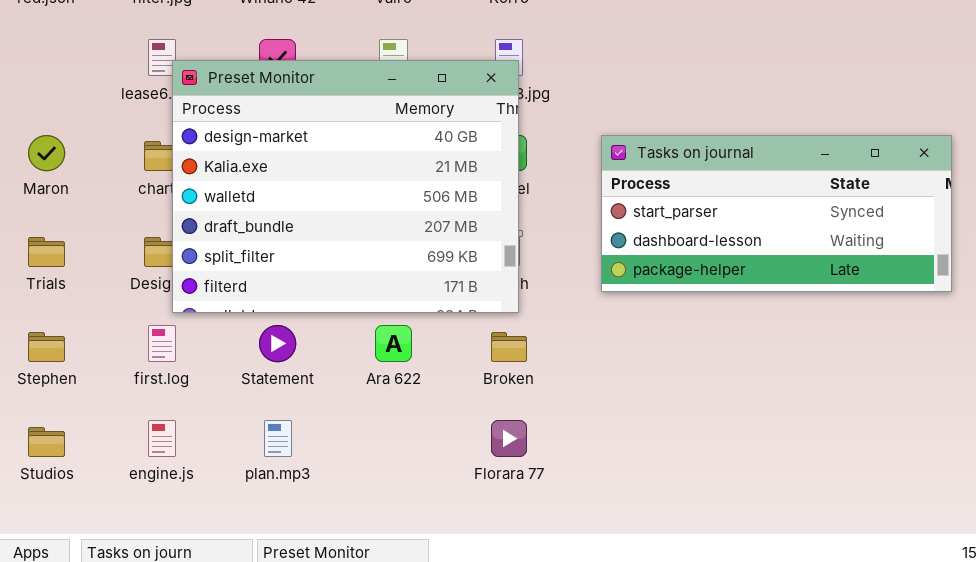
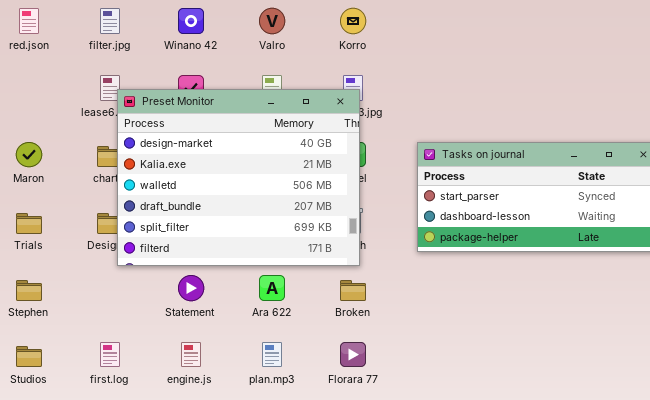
first.log: [148,325,176,362] -> [100,342,120,367], moved
engine.js: [148,420,176,457] -> [181,342,201,367], moved
plan.mp3: [264,420,292,457] -> [262,342,282,367], moved

